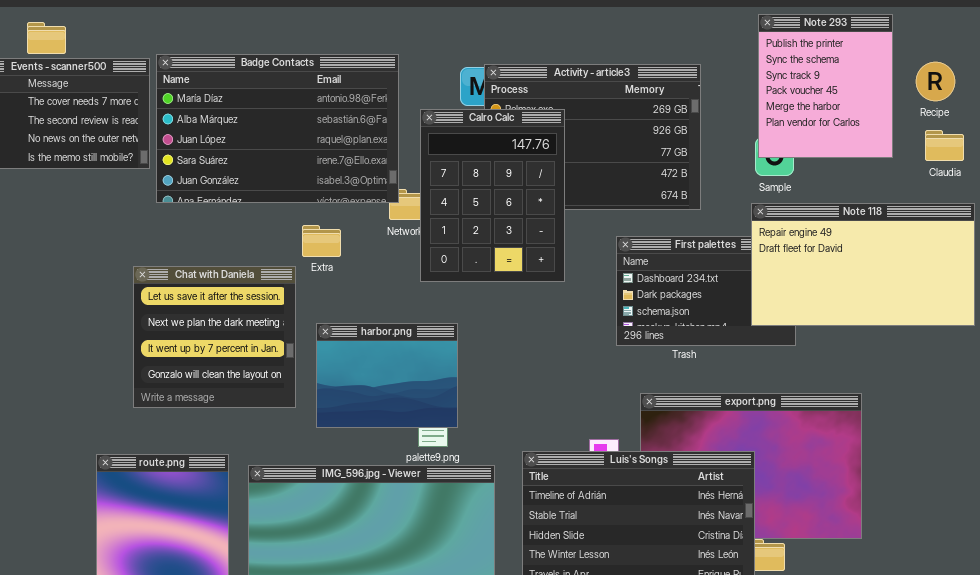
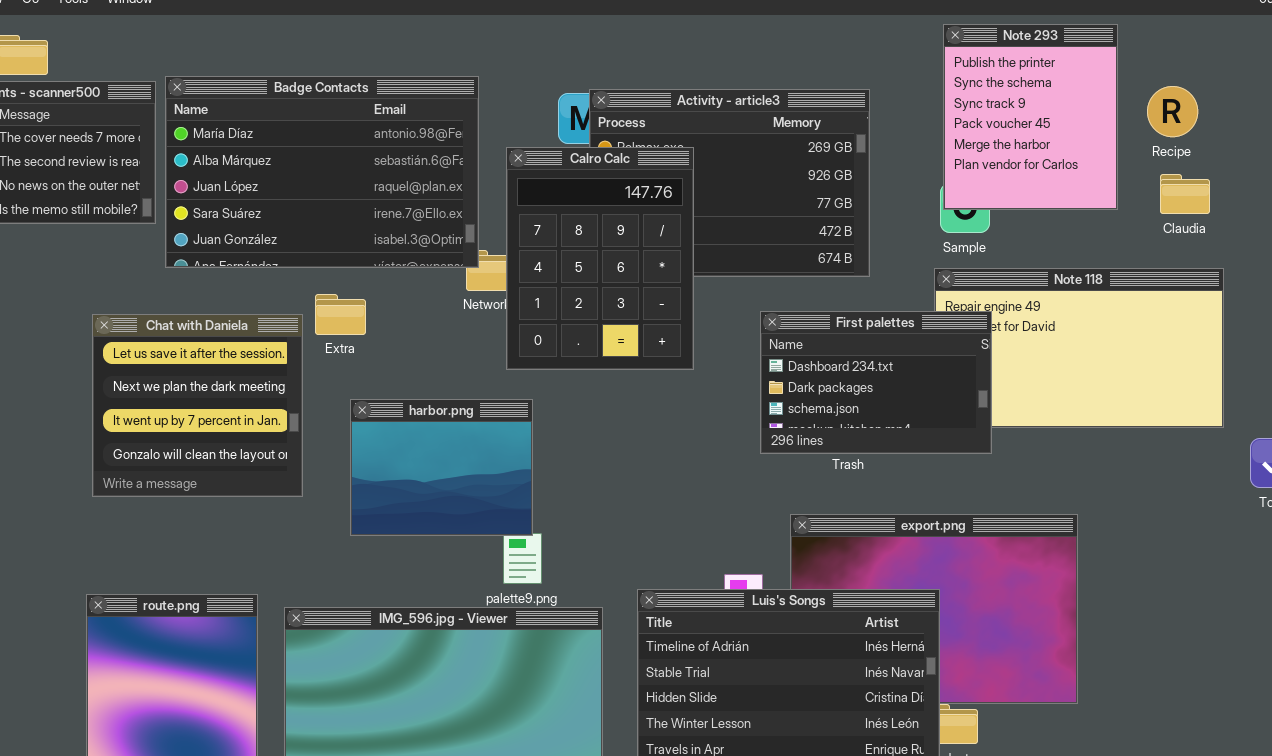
Extra: [302,225,341,257] -> [315,294,366,335], moved
First palettes: [616,236,796,346] -> [760,311,992,454], raised
Chat with Daniela: [133,266,296,408] -> [92,314,303,497], moved
harbor.png: [316,323,458,428] -> [350,399,533,536], moved

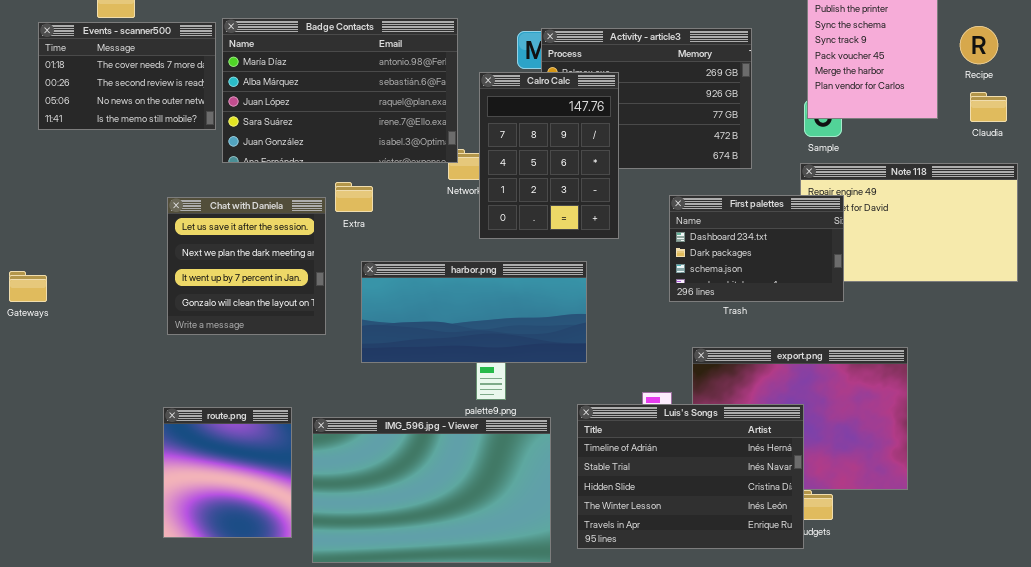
harbor.png: [350,399,533,536] -> [361,261,587,363], resized

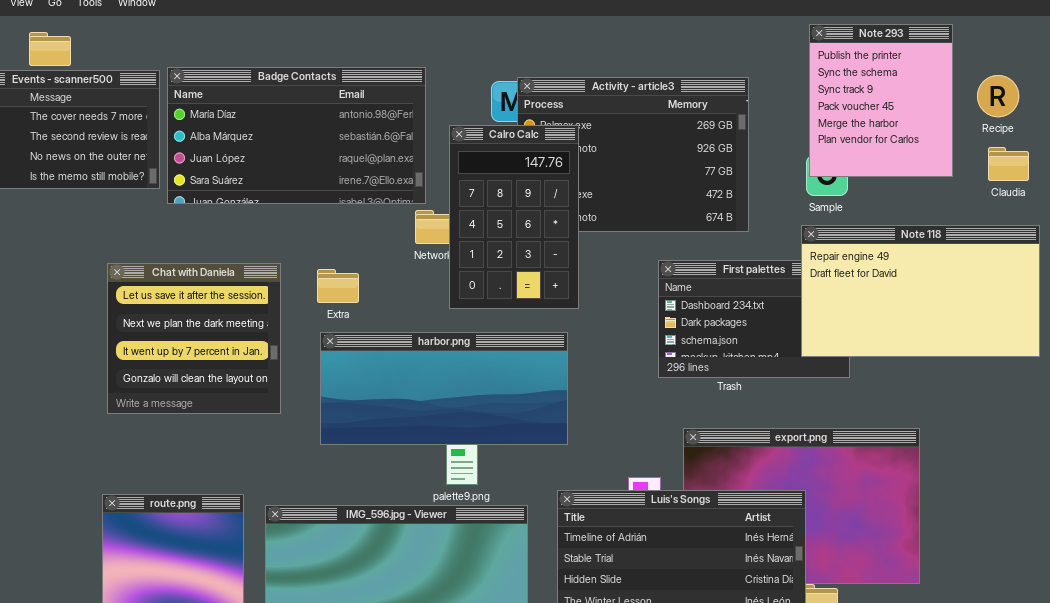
Badge Contacts: [222,18,458,163] -> [167,67,426,204], resized
Calro Calc: [479,72,619,239] -> [449,125,579,309], resized
Note 118: [800,163,1018,282] -> [801,225,1040,357], raised
Extra: [335,182,373,212] -> [317,269,359,303], moved

